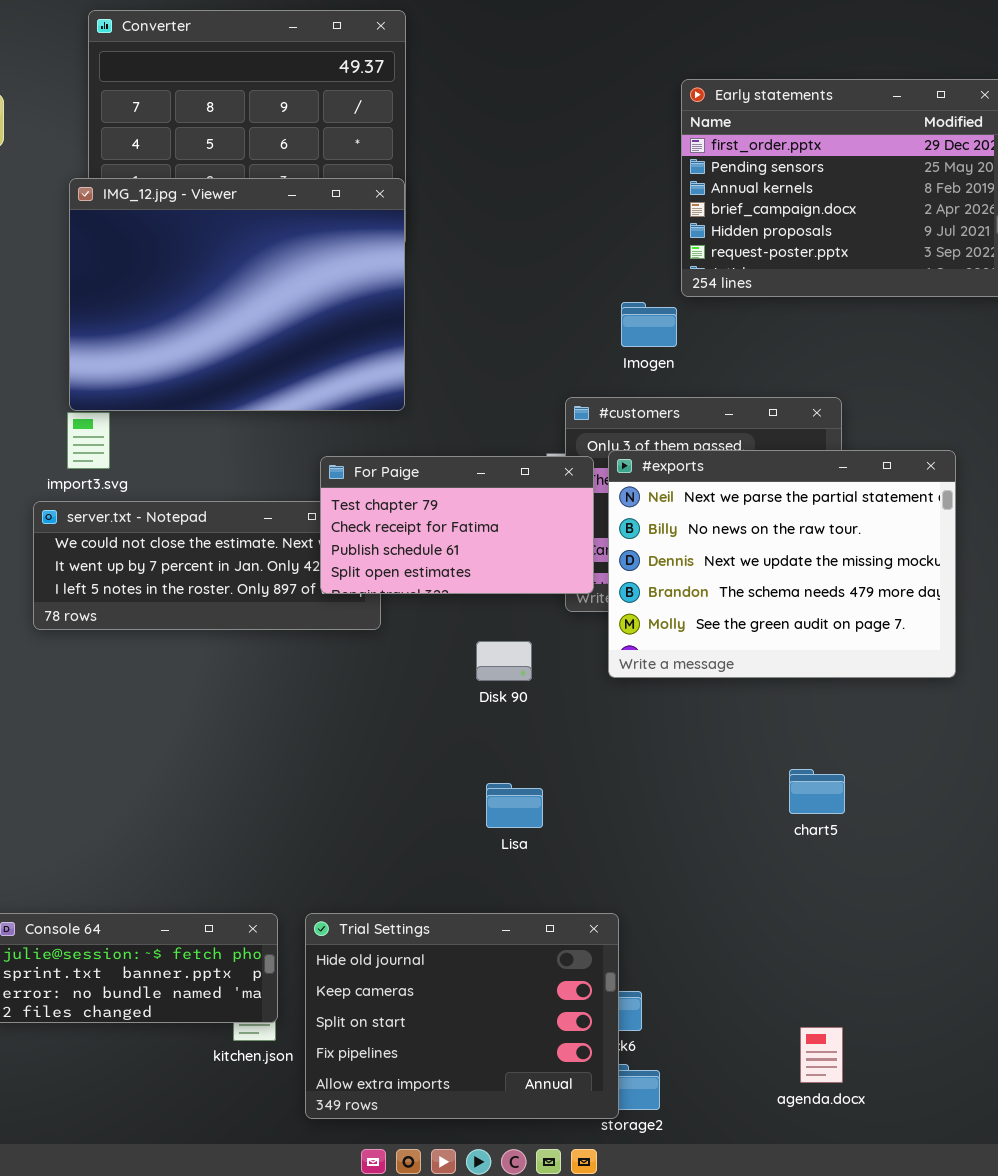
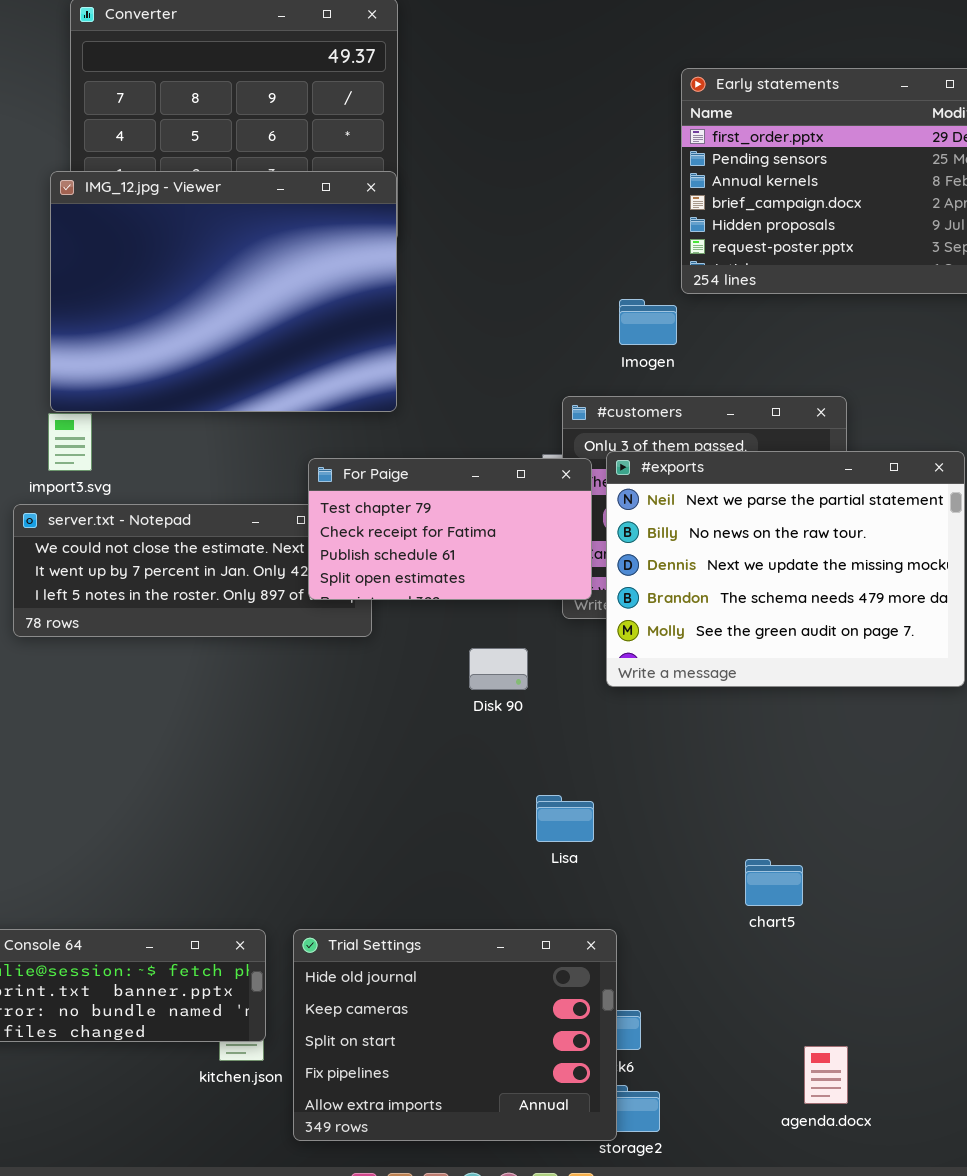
chart5: [789,769,845,814] -> [745,859,803,906], moved
Lisa: [486,783,543,828] -> [536,795,594,842], moved

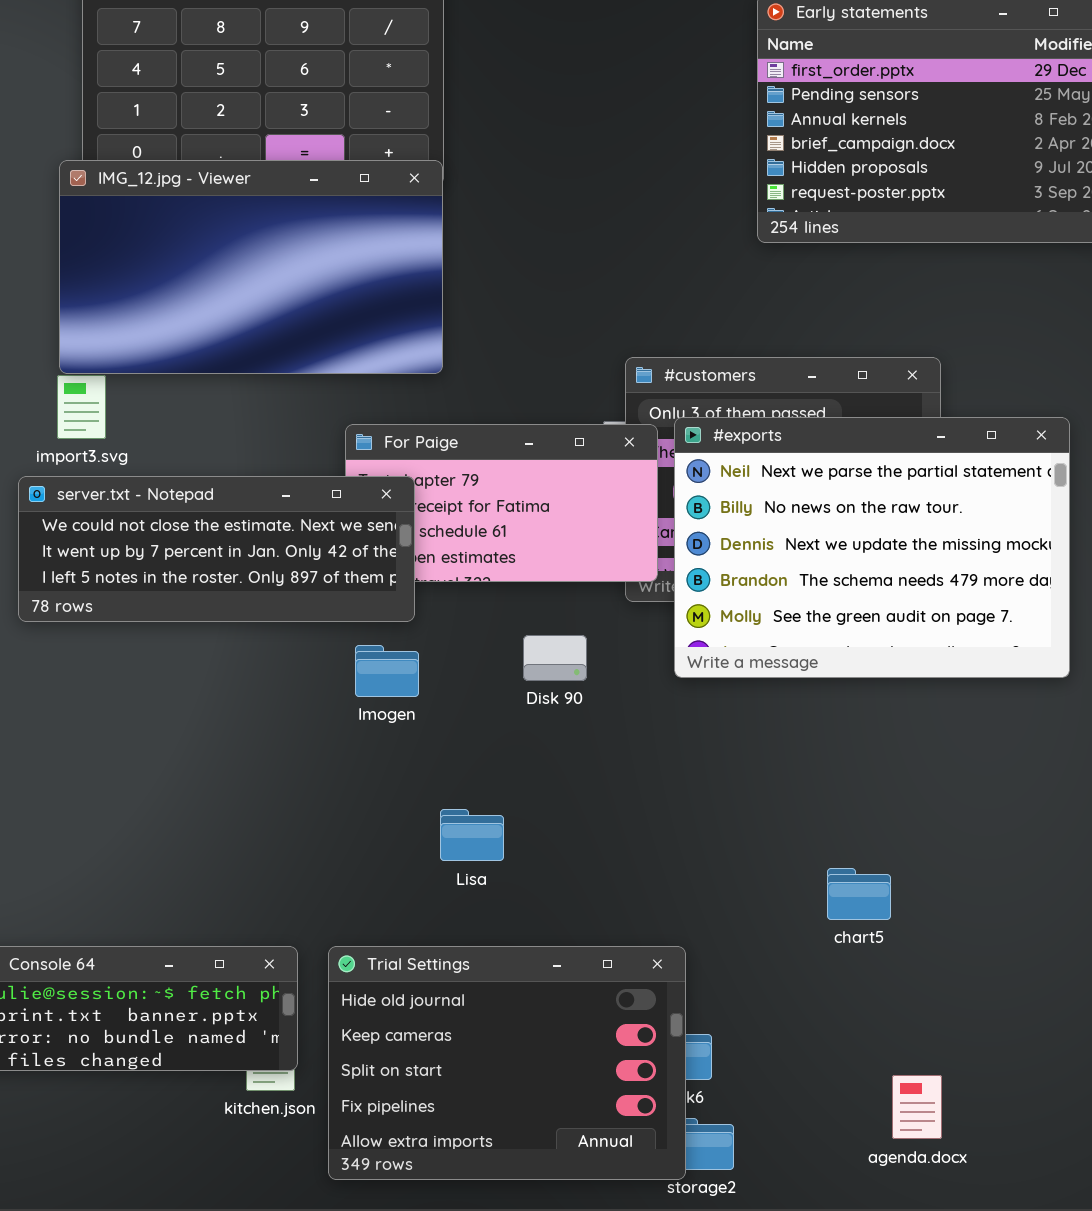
IMG_12.jpg - Viewer: [50,171,397,412] -> [59,160,443,374], resized
Imogen: [619,299,677,345] -> [355,645,419,697], moved
server.txt - Notepad: [13,504,372,637] -> [18,476,415,622], raised
Lisa: [536,795,594,842] -> [440,809,504,861], moved

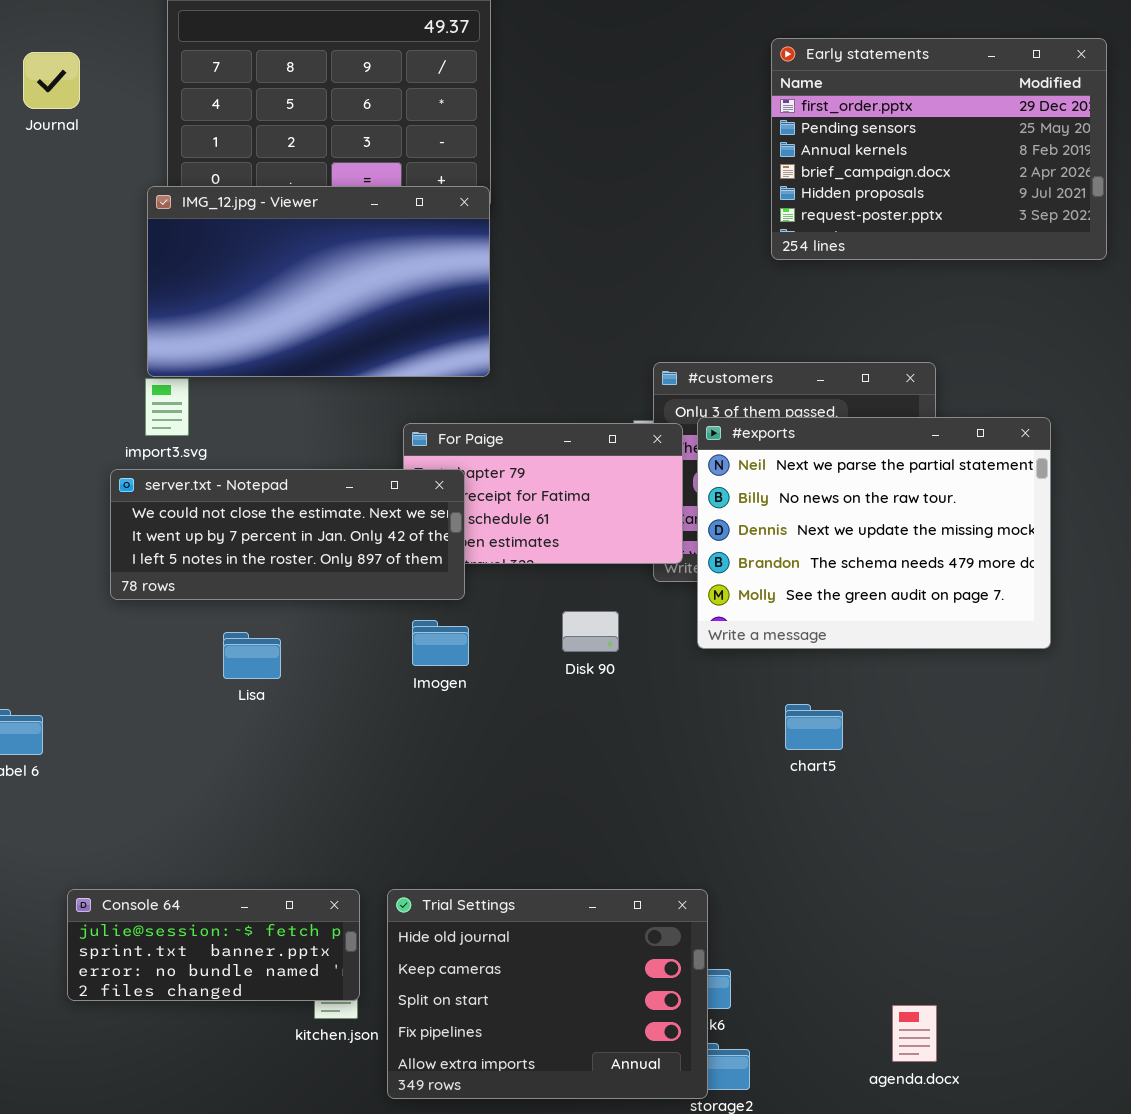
Lisa: [440,809,504,861] -> [223,632,281,679], moved
chart5: [827,868,891,920] -> [785,704,843,750], moved

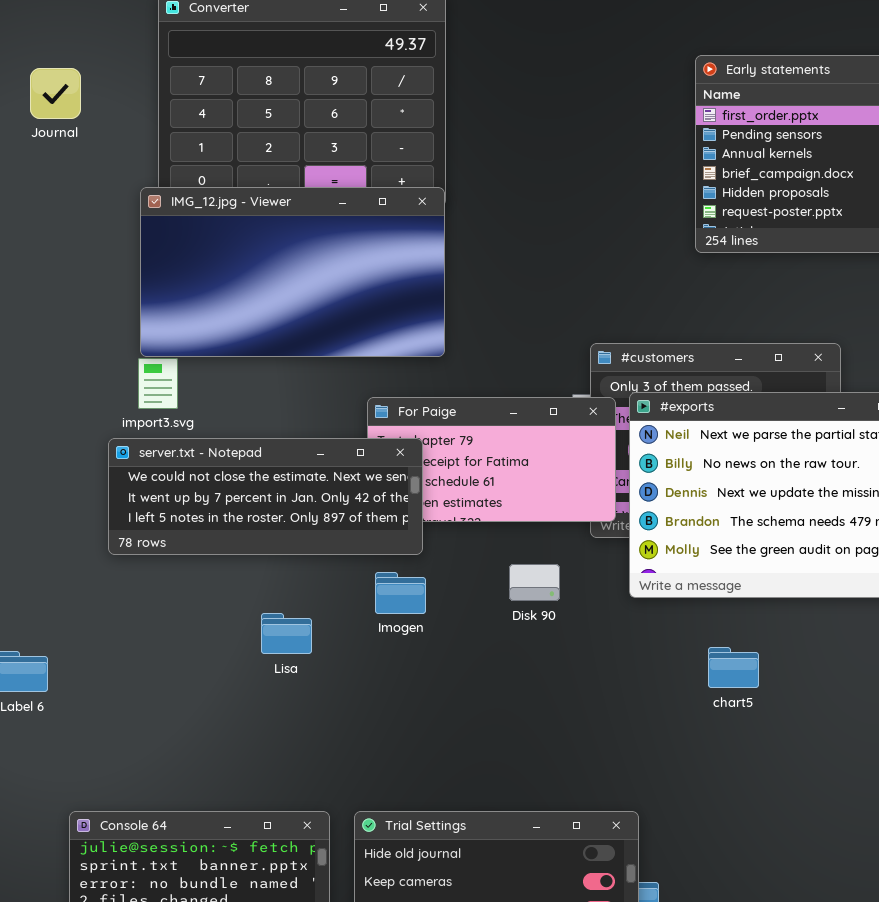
Lisa: [223,632,281,679] -> [261,613,312,654], moved

